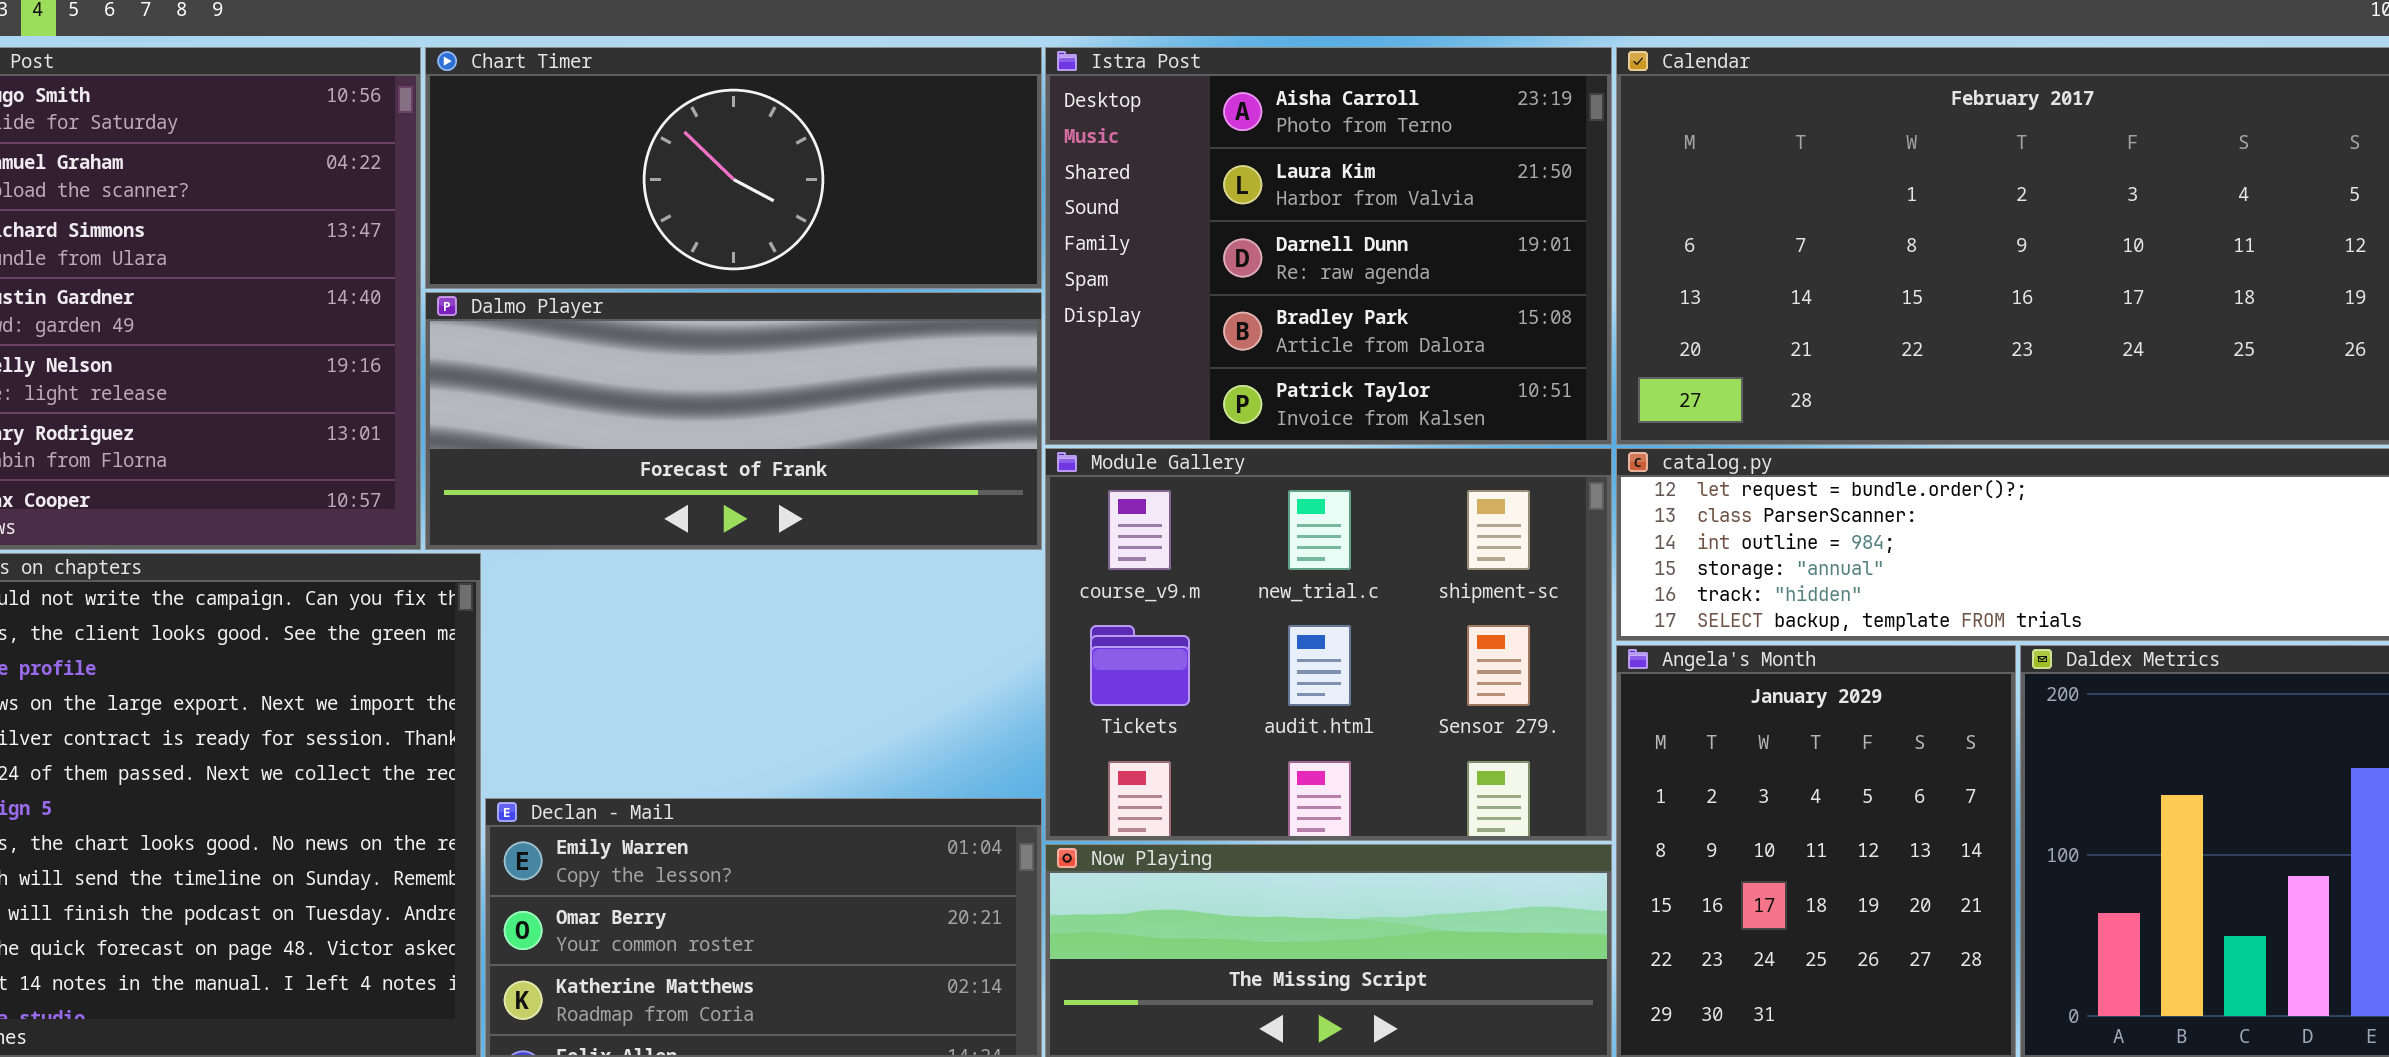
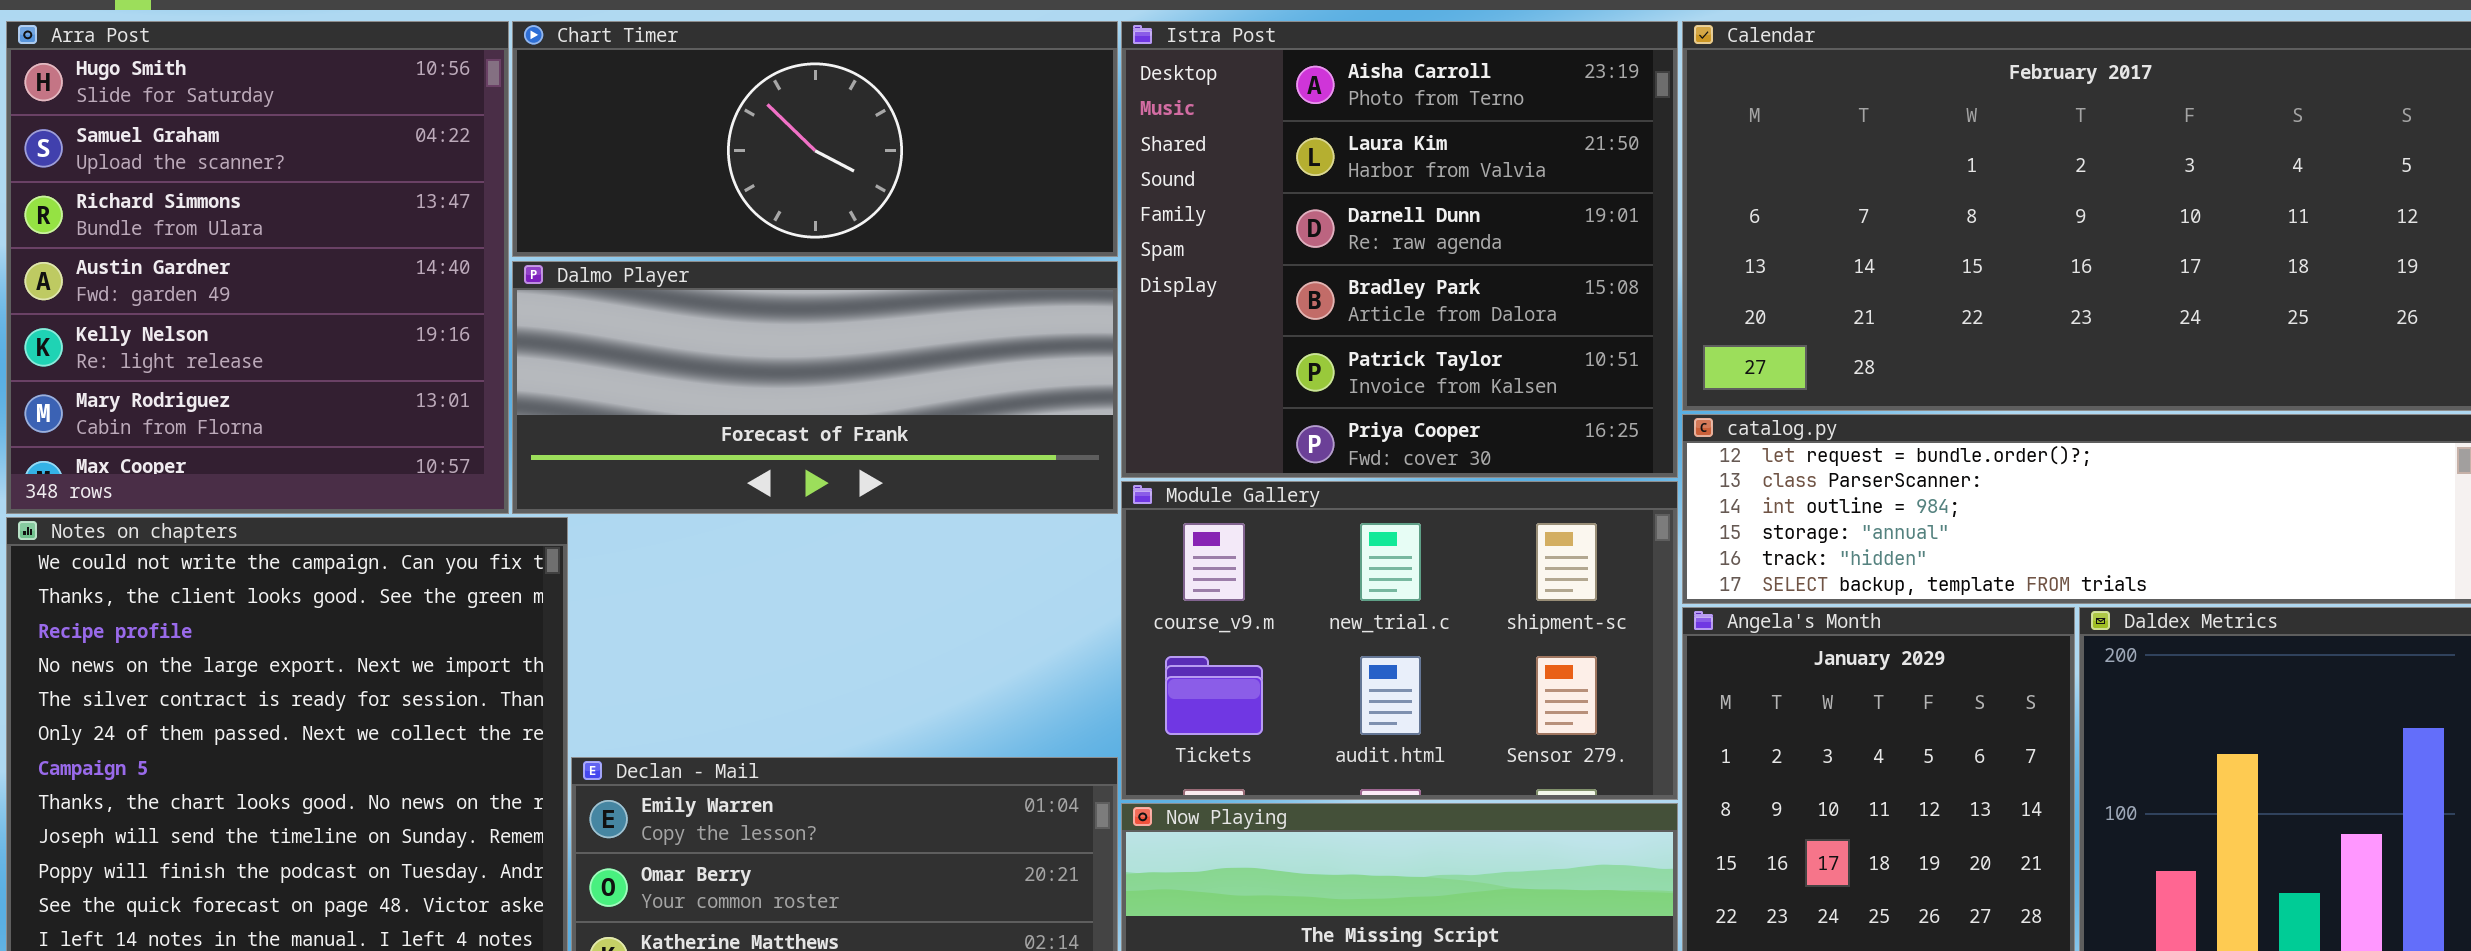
Istra Post: [1045,47,1612,445] -> [1121,21,1678,478], resized
Module Gallery: [1045,448,1612,841] -> [1121,481,1678,800], resized

